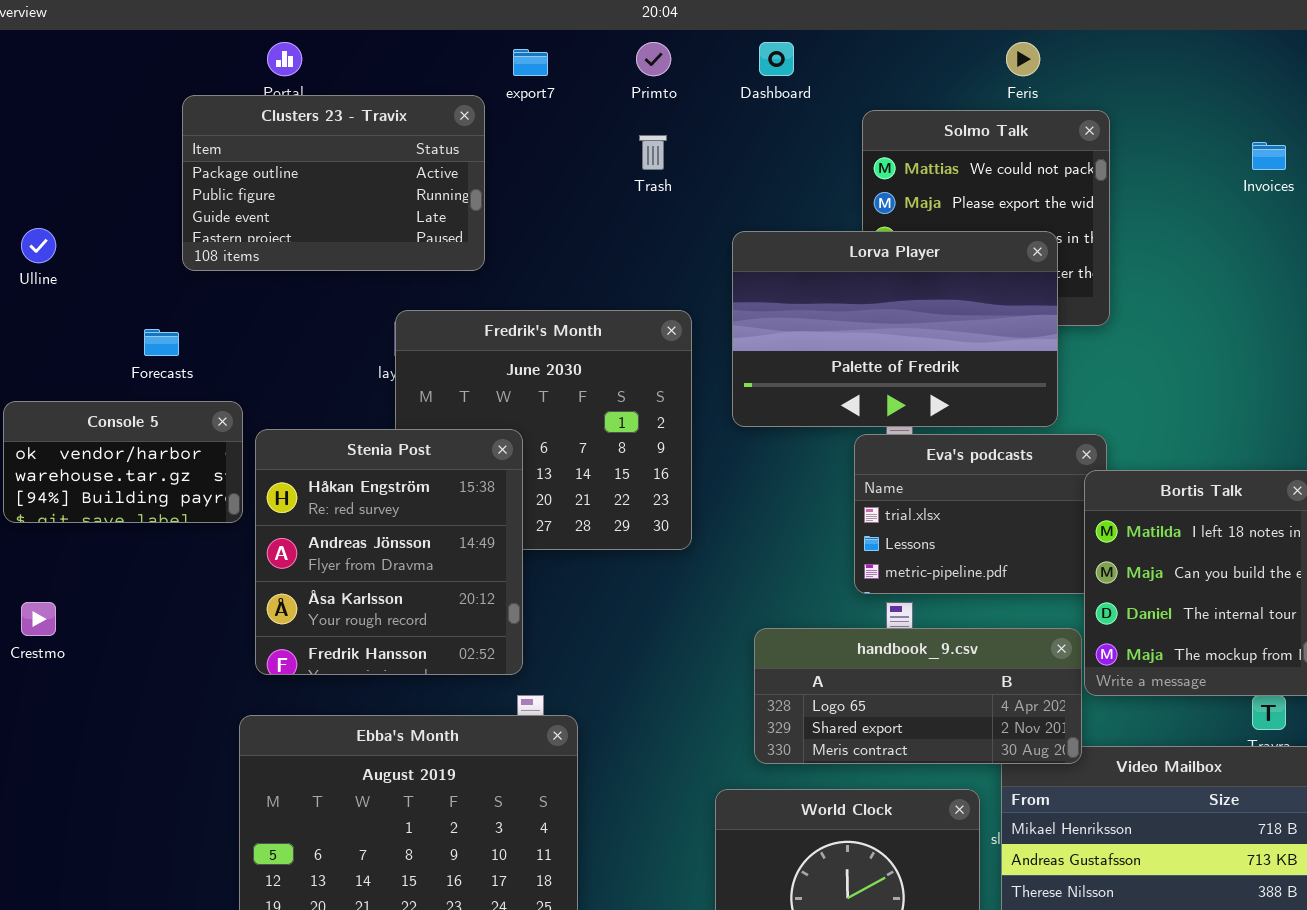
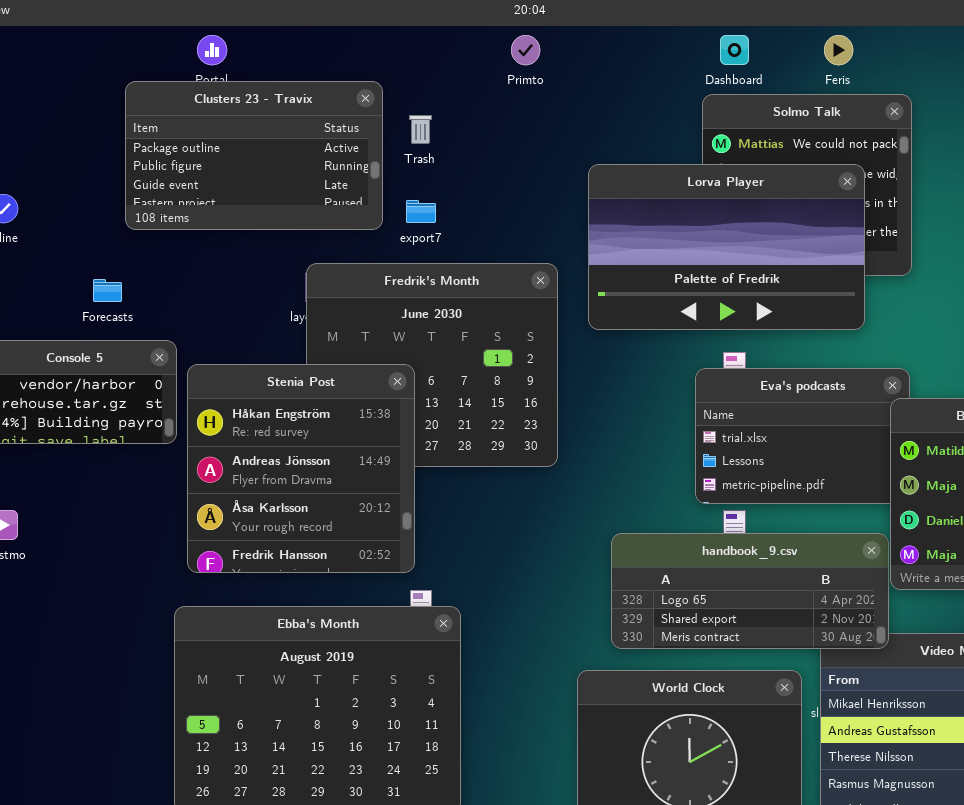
Dashboard: [759,42,794,76] -> [720,35,749,65], moved
export7: [513,49,548,76] -> [406,200,436,223], moved
Trash: [639,135,667,170] -> [409,115,432,144], moved
Lorva Player: [732,231,1058,427] -> [588,164,865,330], moved

